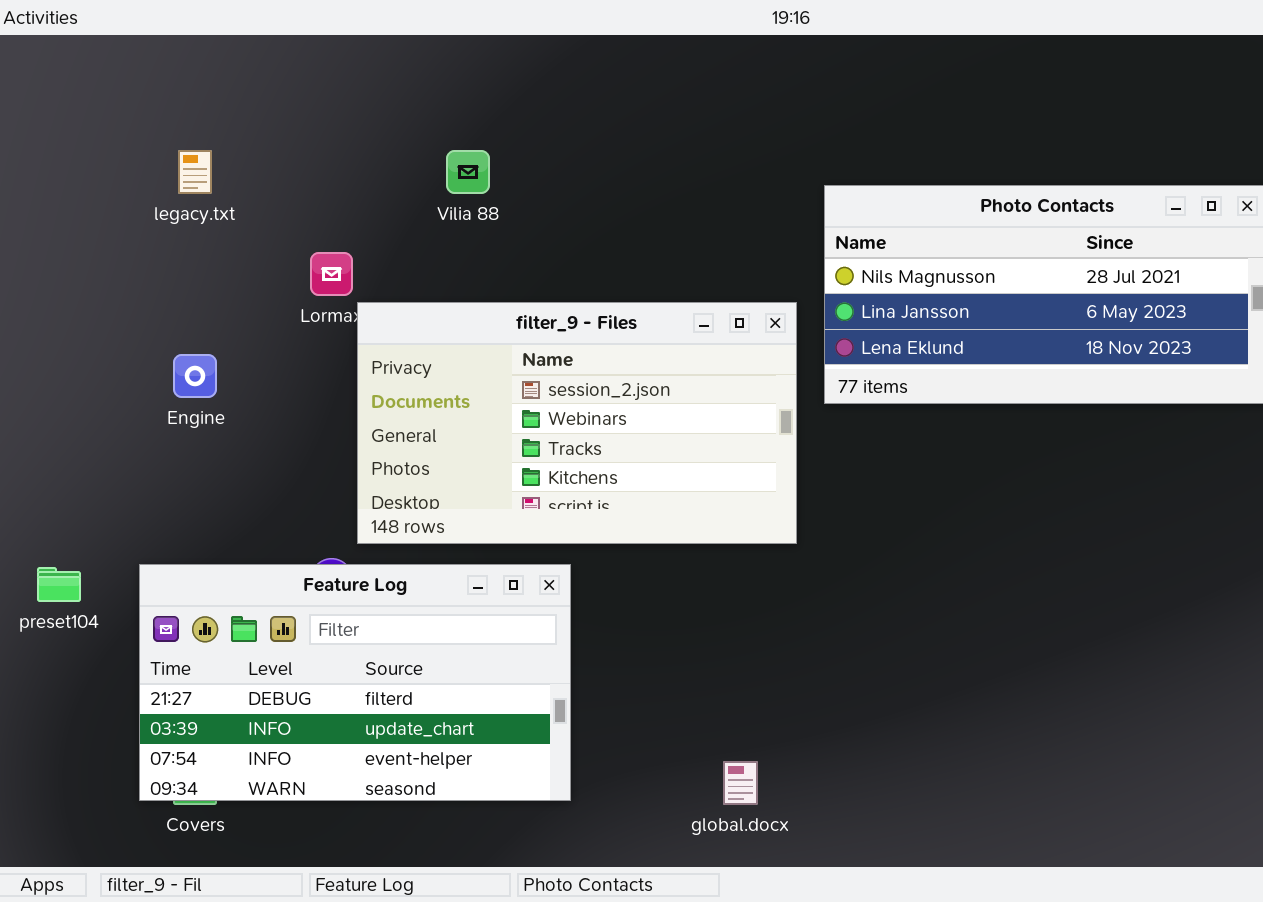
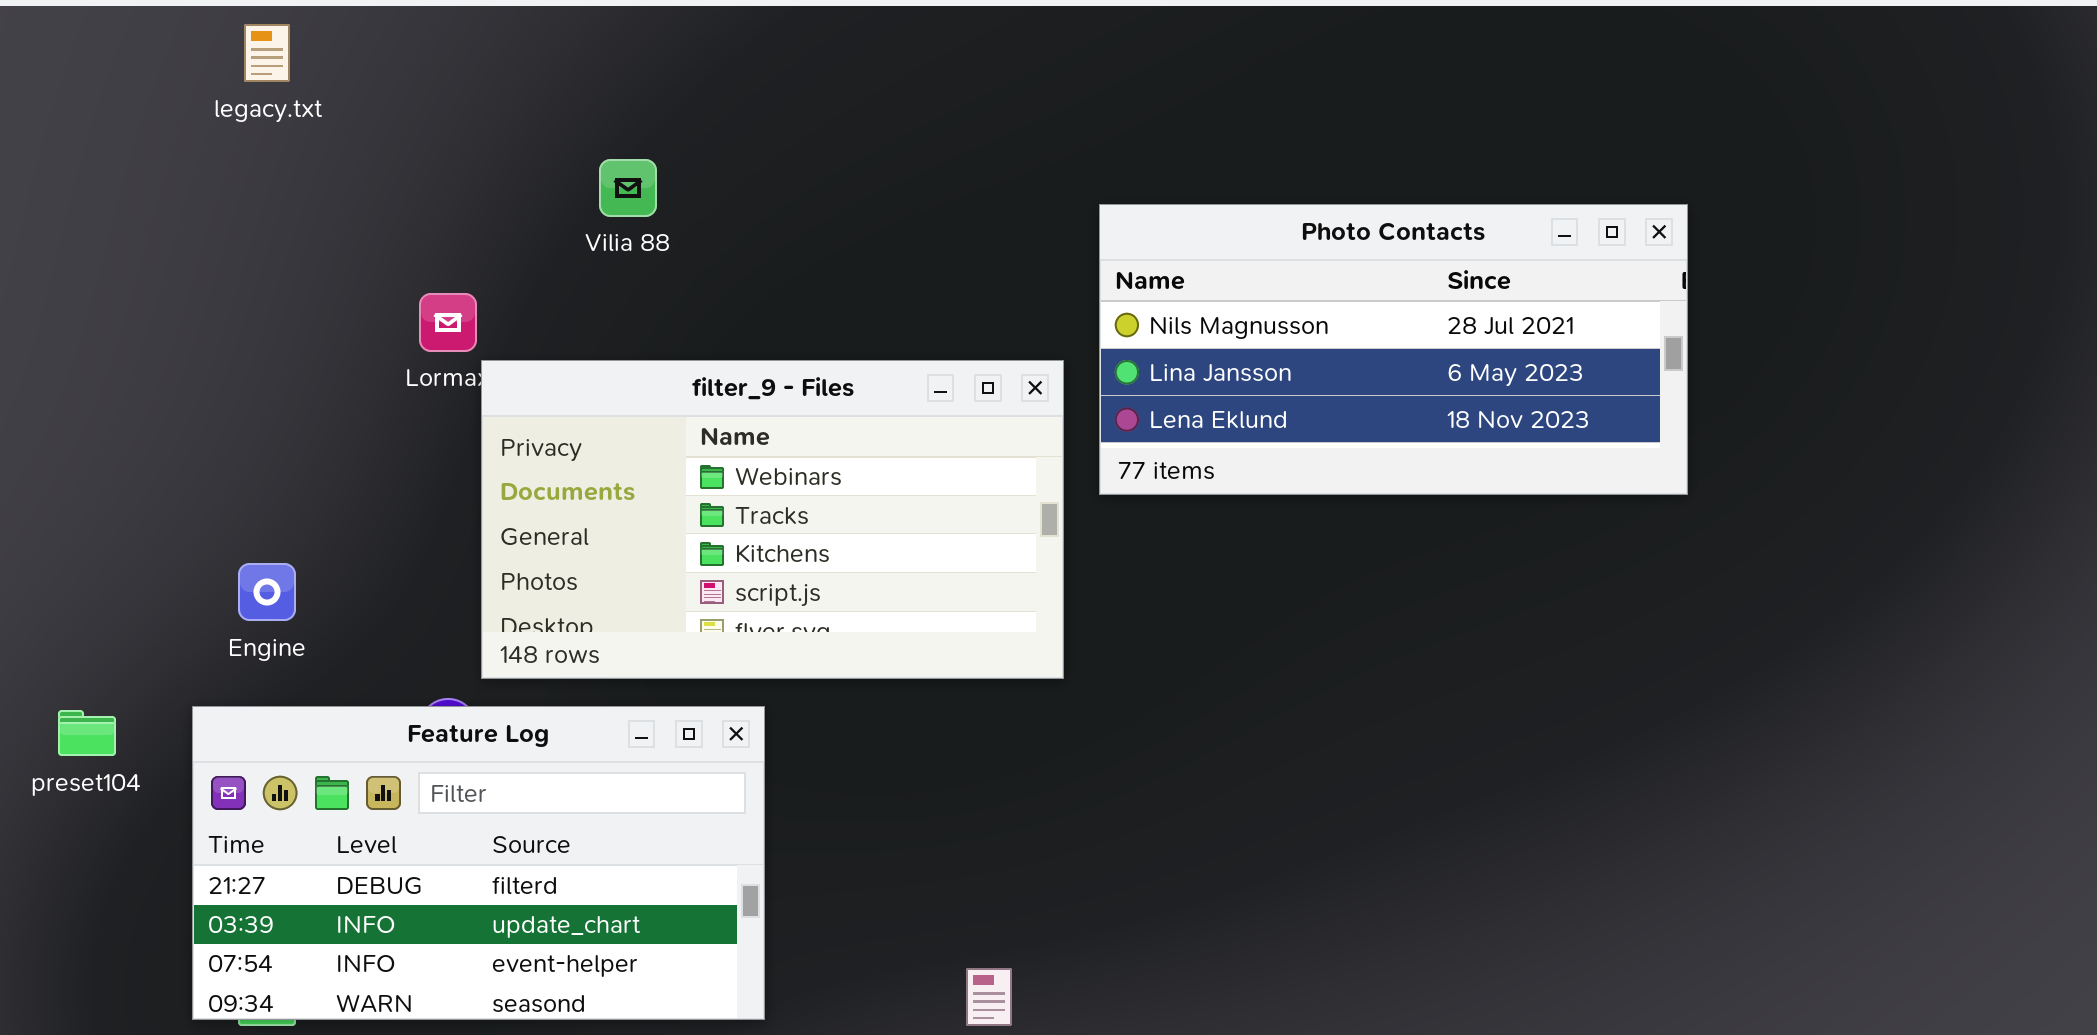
legacy.txt: [178,150,212,194] -> [244,24,290,82], moved
filter_9 - Files: [357,302,797,544] -> [481,360,1064,679], scrolled down 1 row
Engine: [173,354,217,398] -> [238,563,296,621], moved

